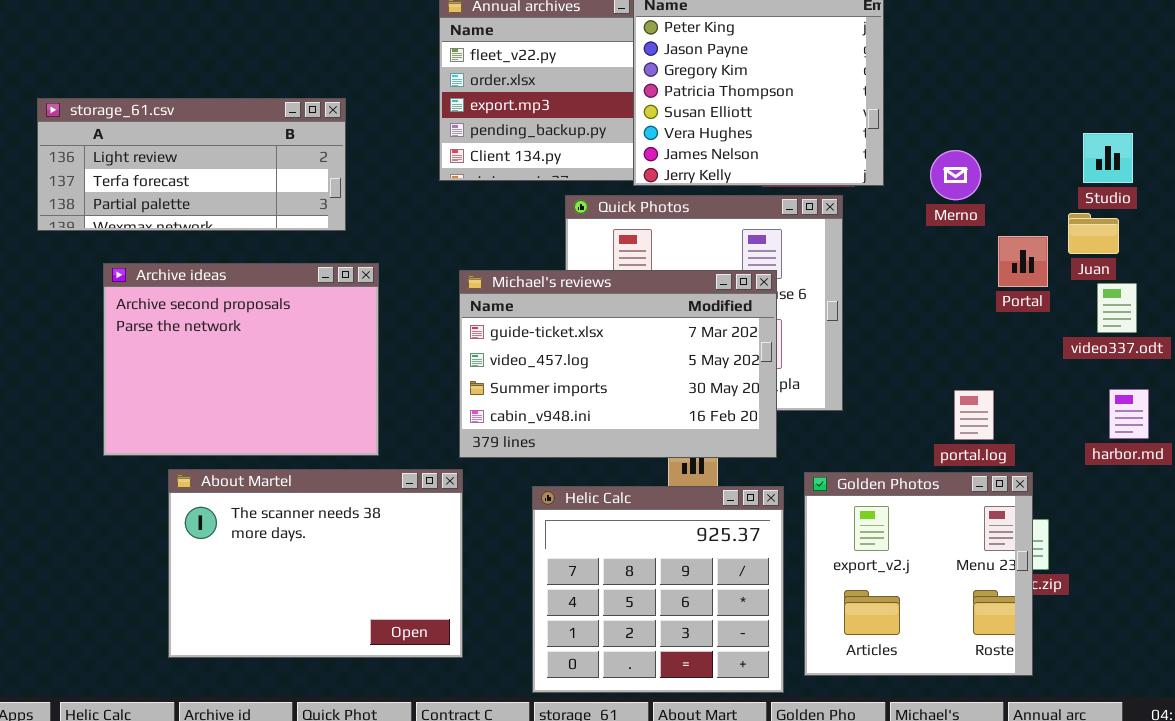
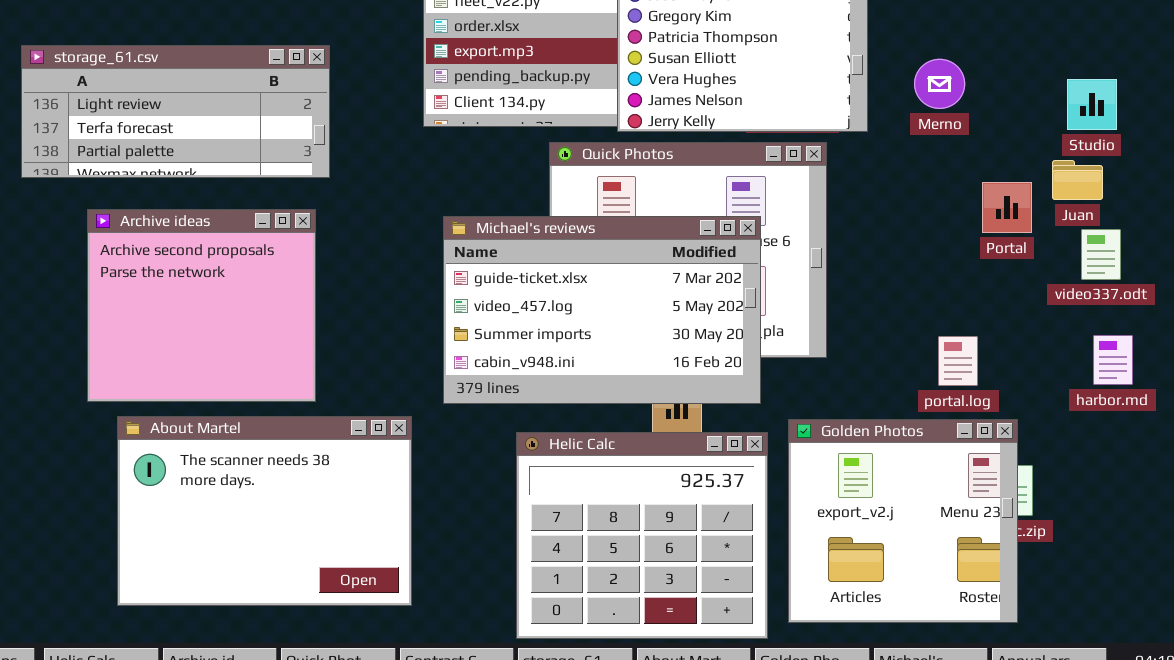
Merno: [930,150,981,200] -> [914,59,965,109], moved
Archive ideas: [103,263,379,456] -> [87,209,316,402], resized
About Martel: [168,469,463,658] -> [117,416,412,606], moved

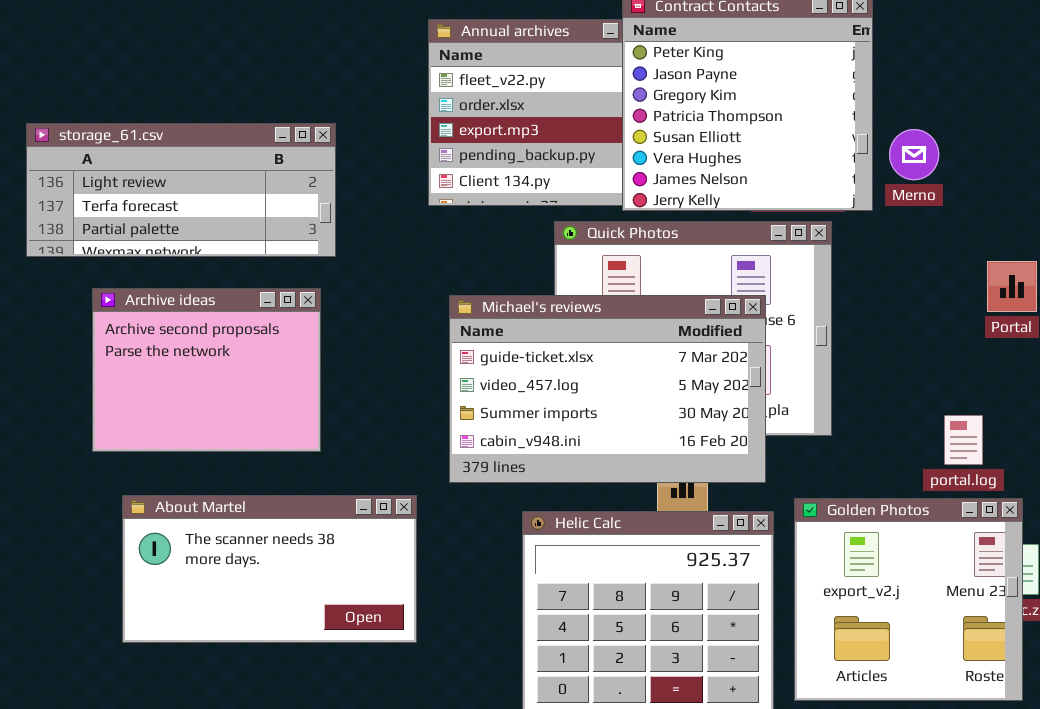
Merno: [914,59,965,109] -> [889,129,939,180], moved
Archive ideas: [87,209,316,402] -> [92,288,321,452], resized
About Martel: [117,416,412,606] -> [122,495,417,643], resized

